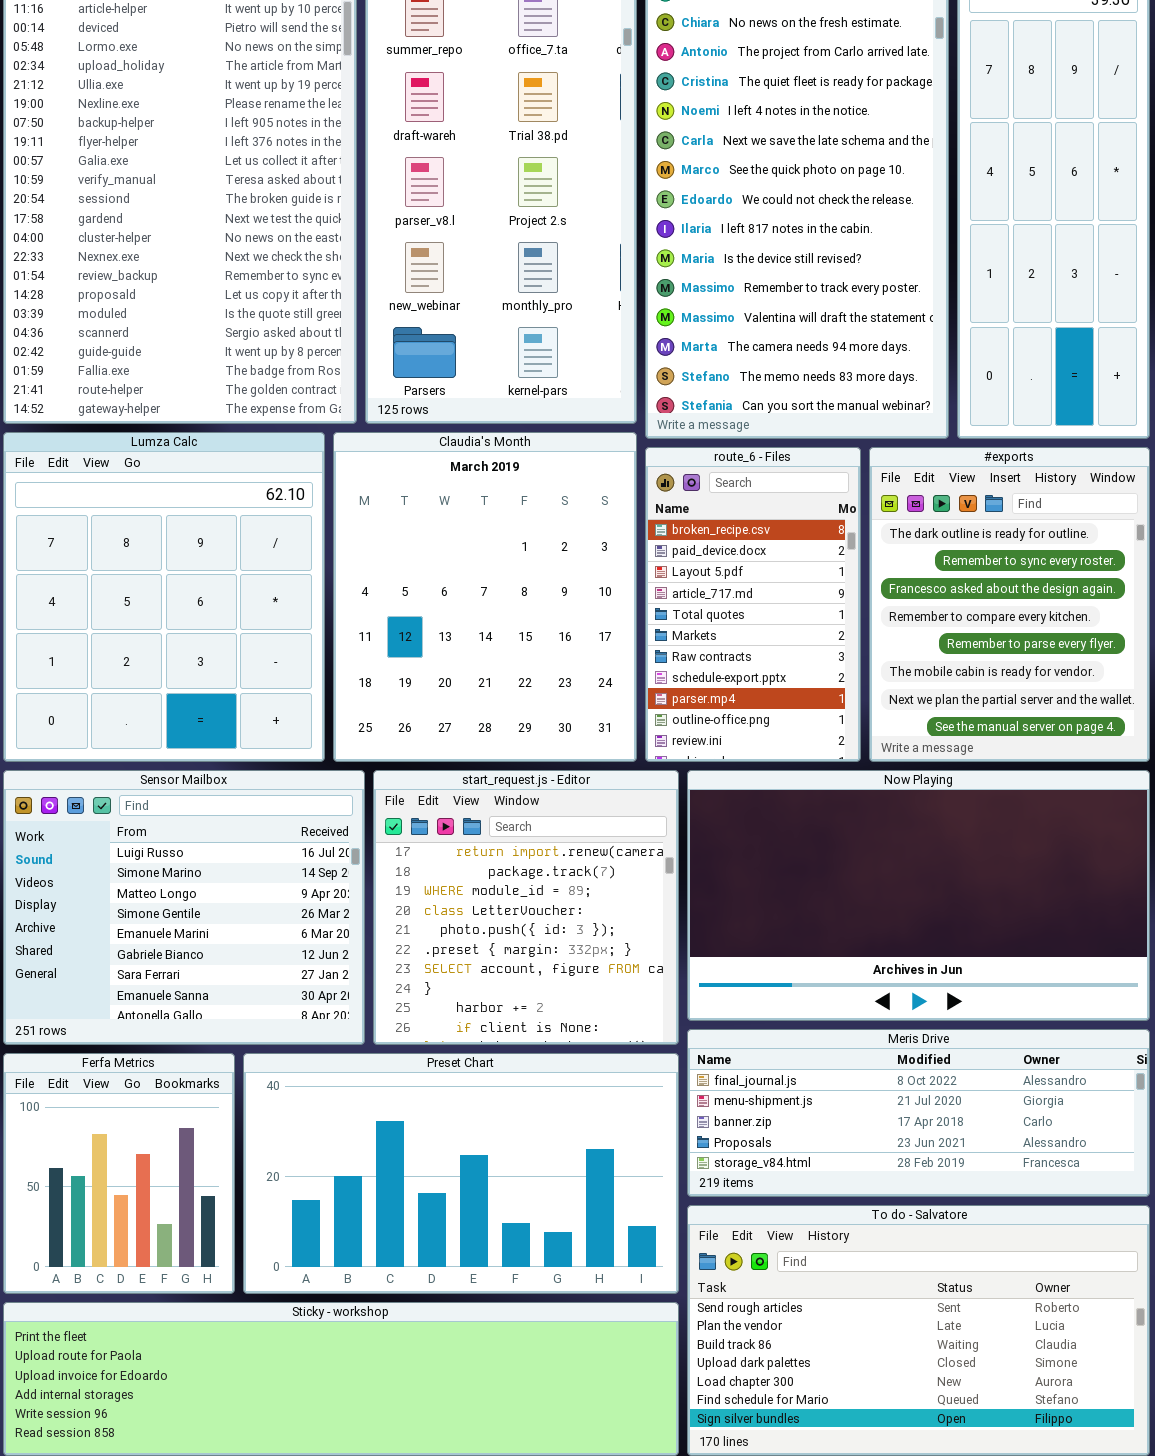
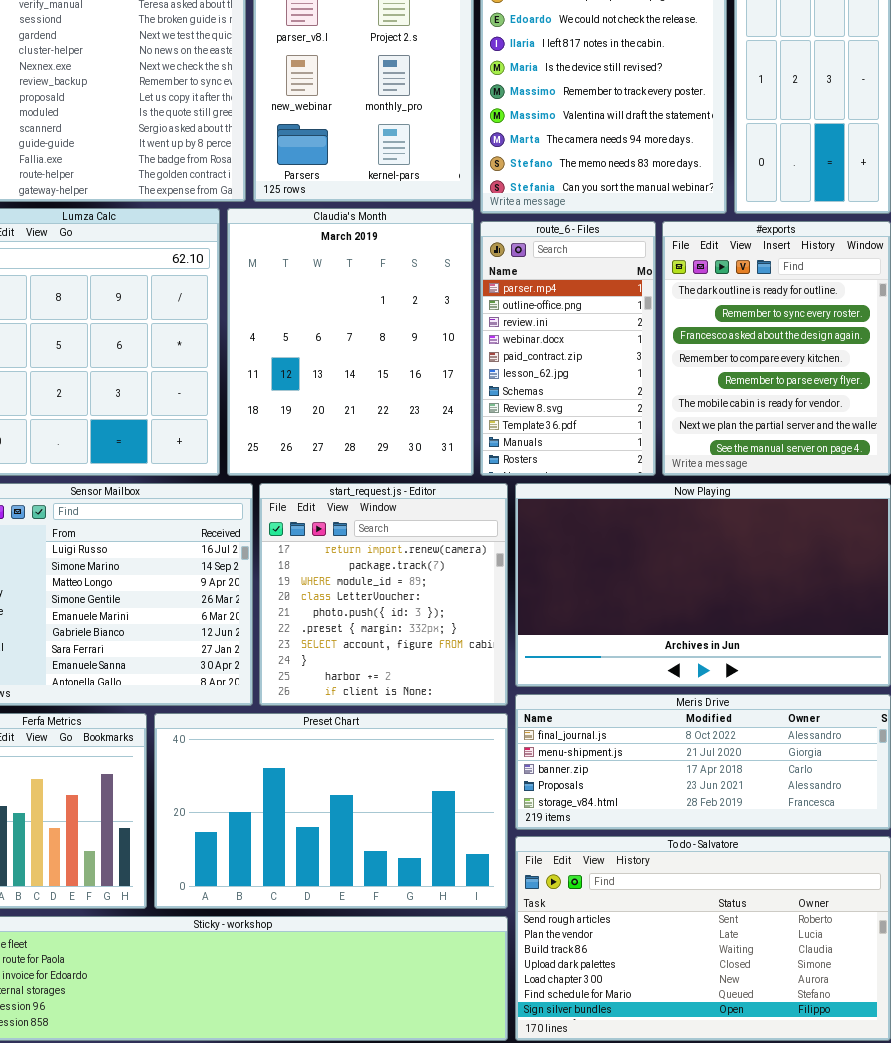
route_6 - Files: [645,447,861,762] -> [480,221,656,476], scrolled down 8 rows

